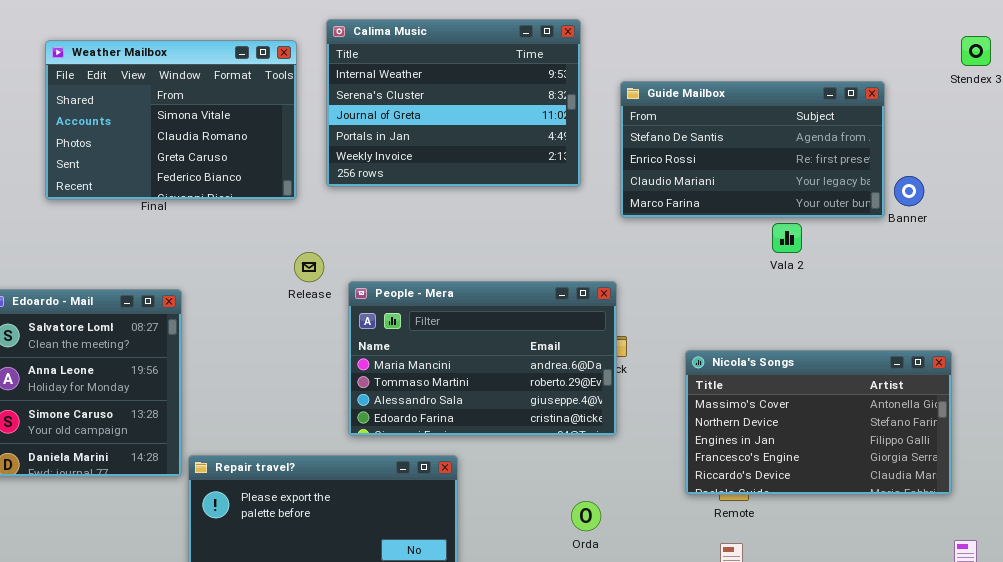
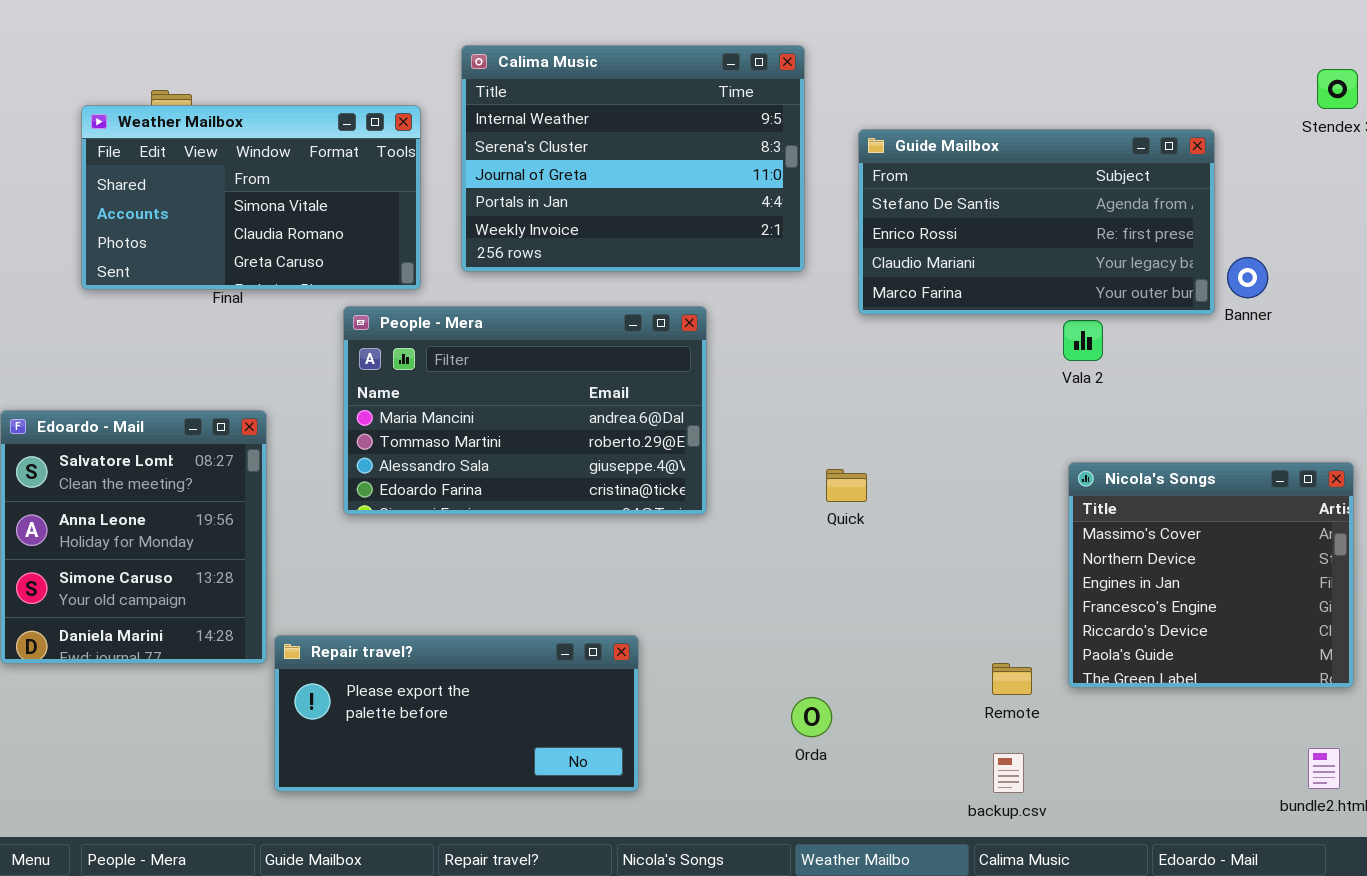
Weather Mailbox: [45,40,297,200] -> [81,105,421,290], resized
People - Mera: [348,281,617,436] -> [343,306,707,515], moved
Nicola's Songs: [685,350,952,495] -> [1068,462,1354,688], moved, resized

